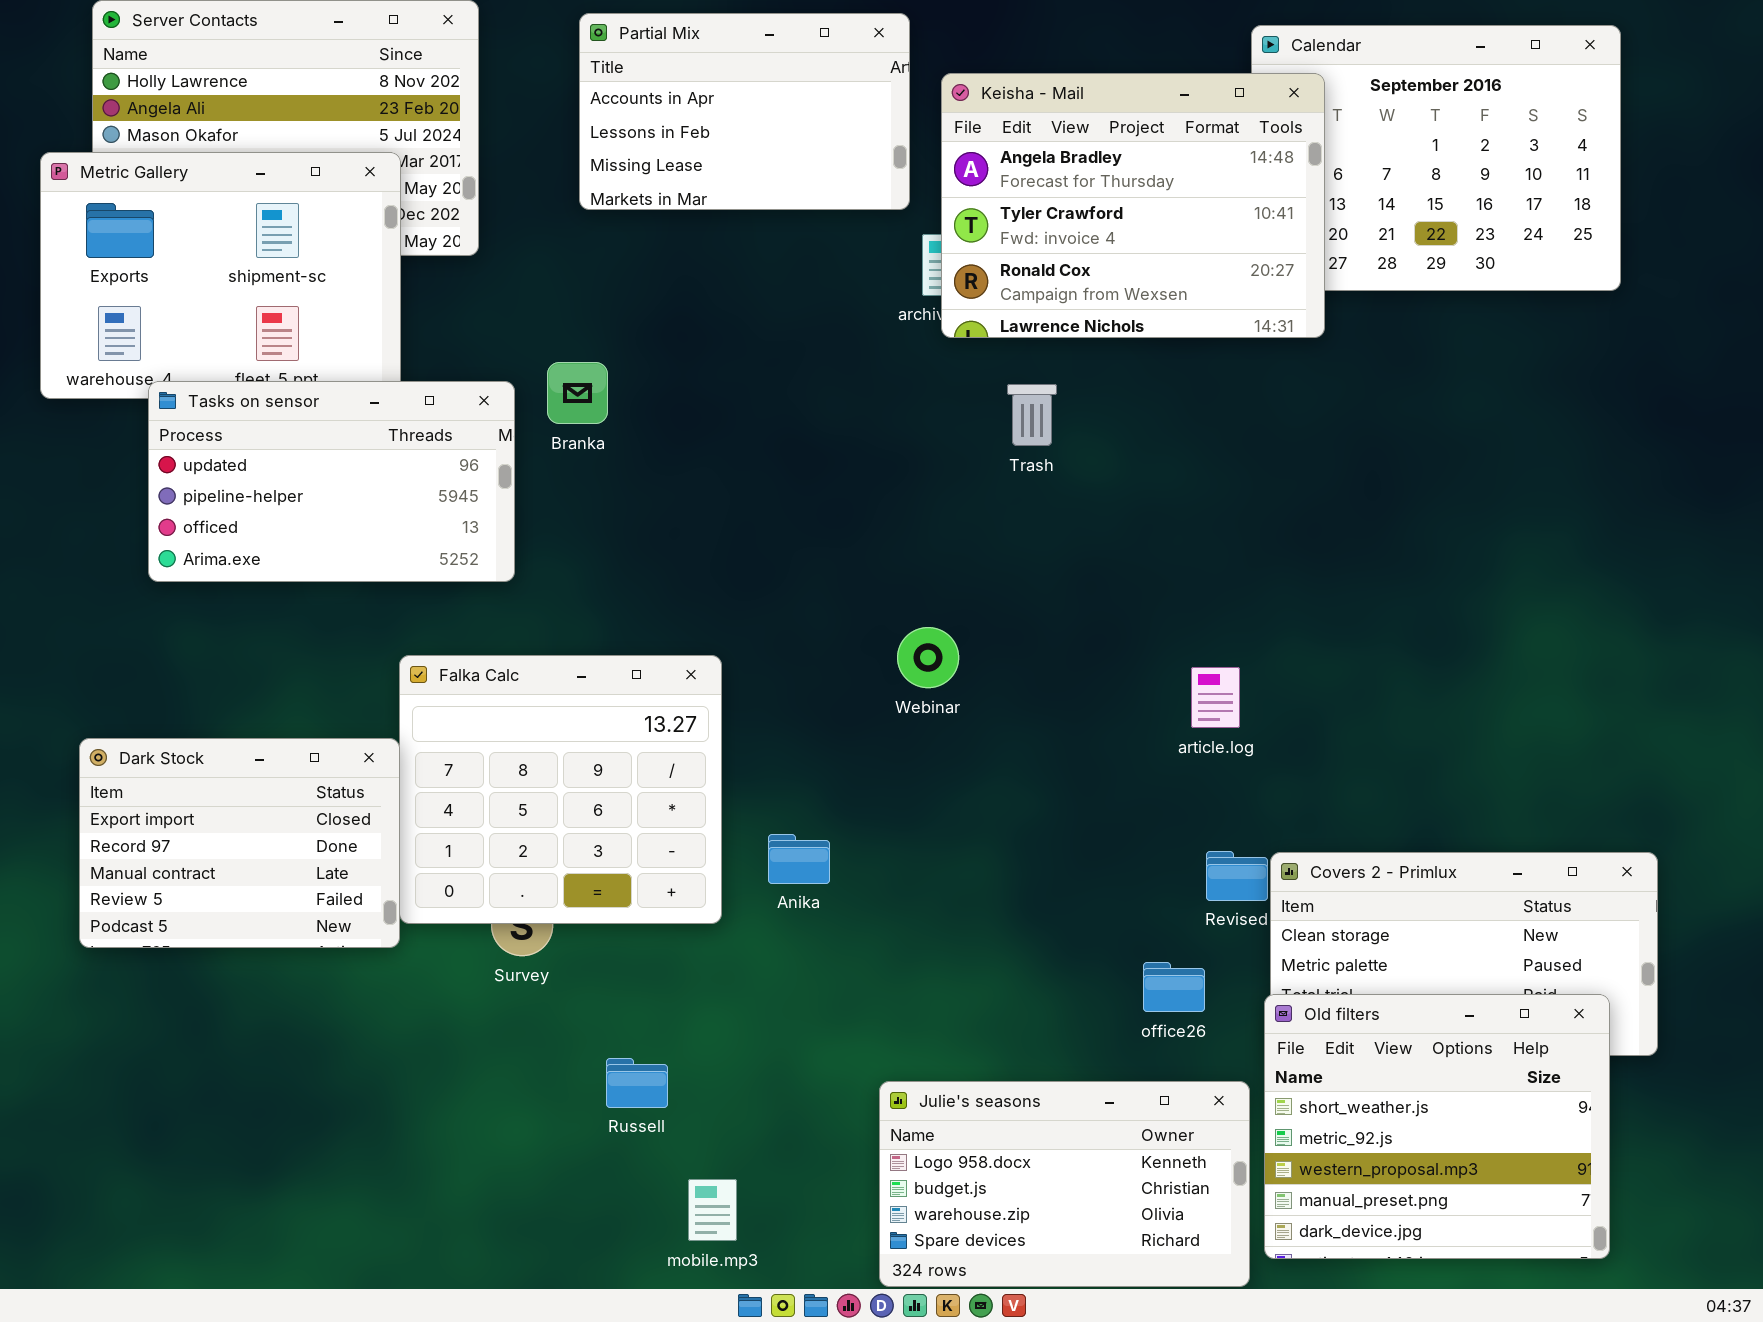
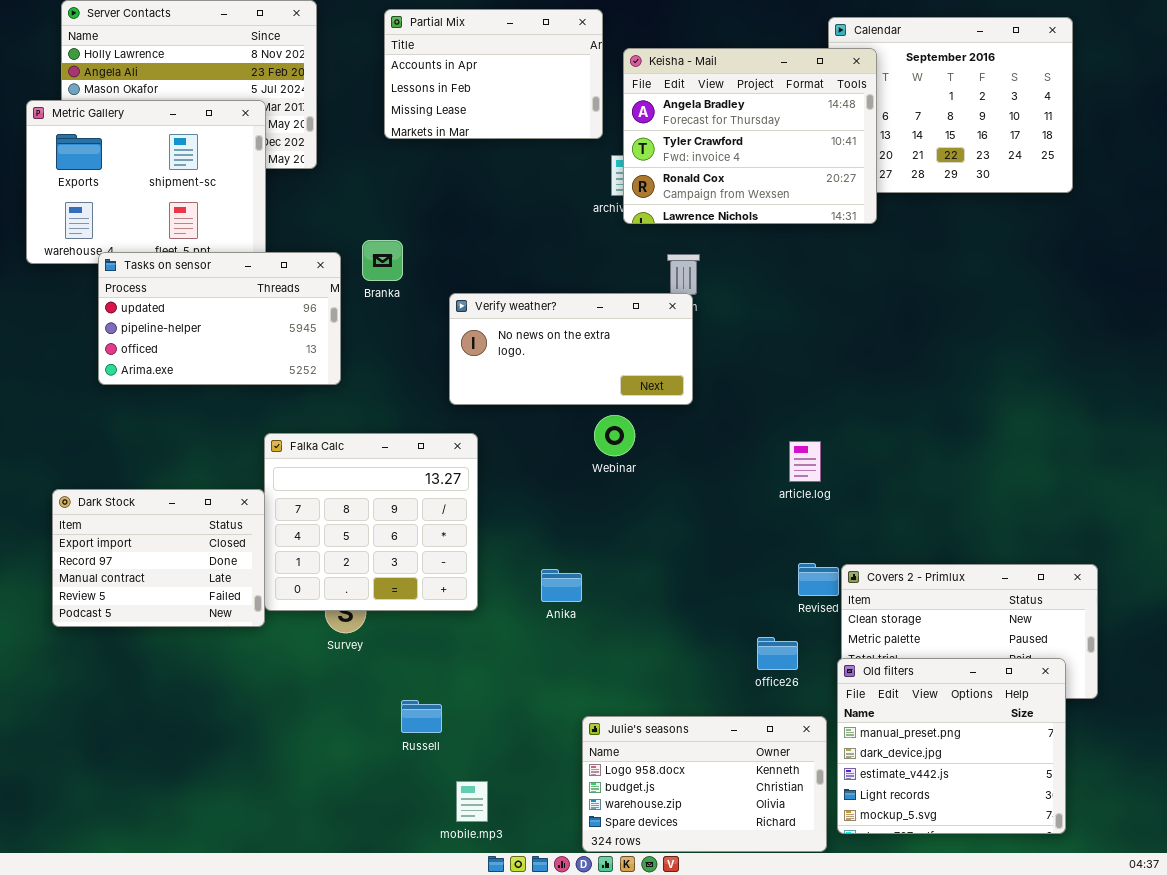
Verify weather?: none -> [449,293,693,405], opened
Anika: [768,834,830,884] -> [541,569,582,602], moved
Old filters: [1264,994,1610,1259] -> [837,658,1066,834], scrolled down 3 rows

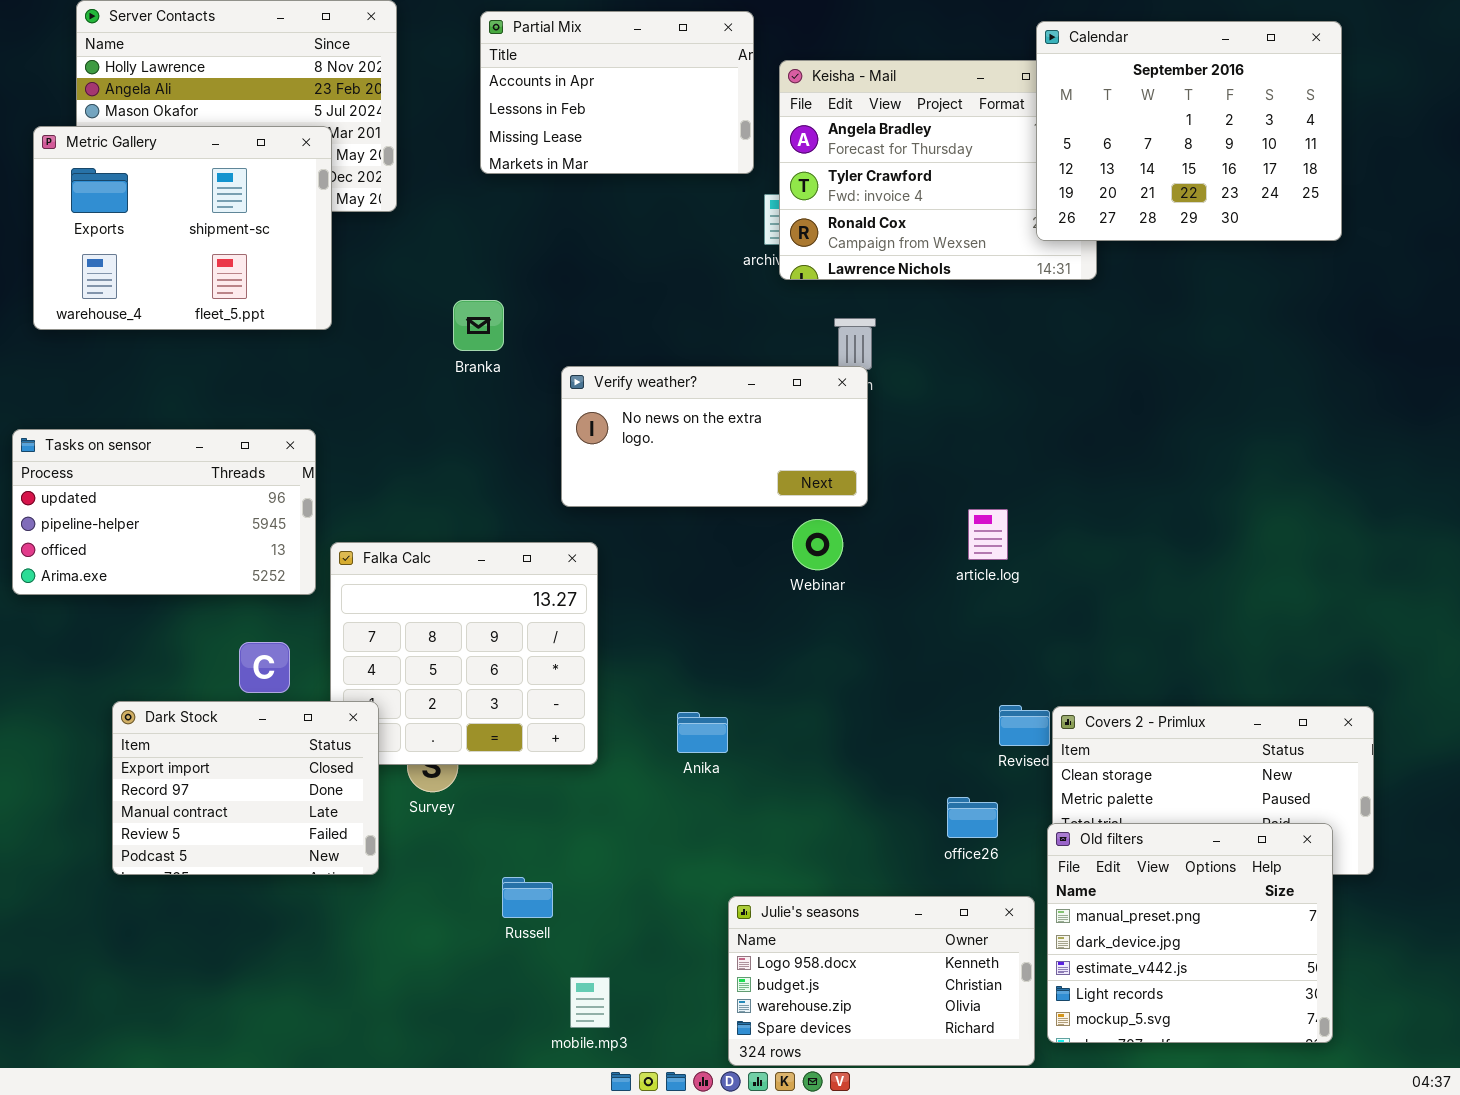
Calendar: [828,17,1073,193] -> [1036,21,1342,241], raised
Tasks on sensor: [98,252,341,385] -> [12,429,316,595], moved
Webinar: [594,415,635,456] -> [792,519,843,570], moved
article.log: [789,441,821,482] -> [968,509,1008,560], moved
Dark Stock: [52,489,265,627] -> [112,701,379,875], moved

